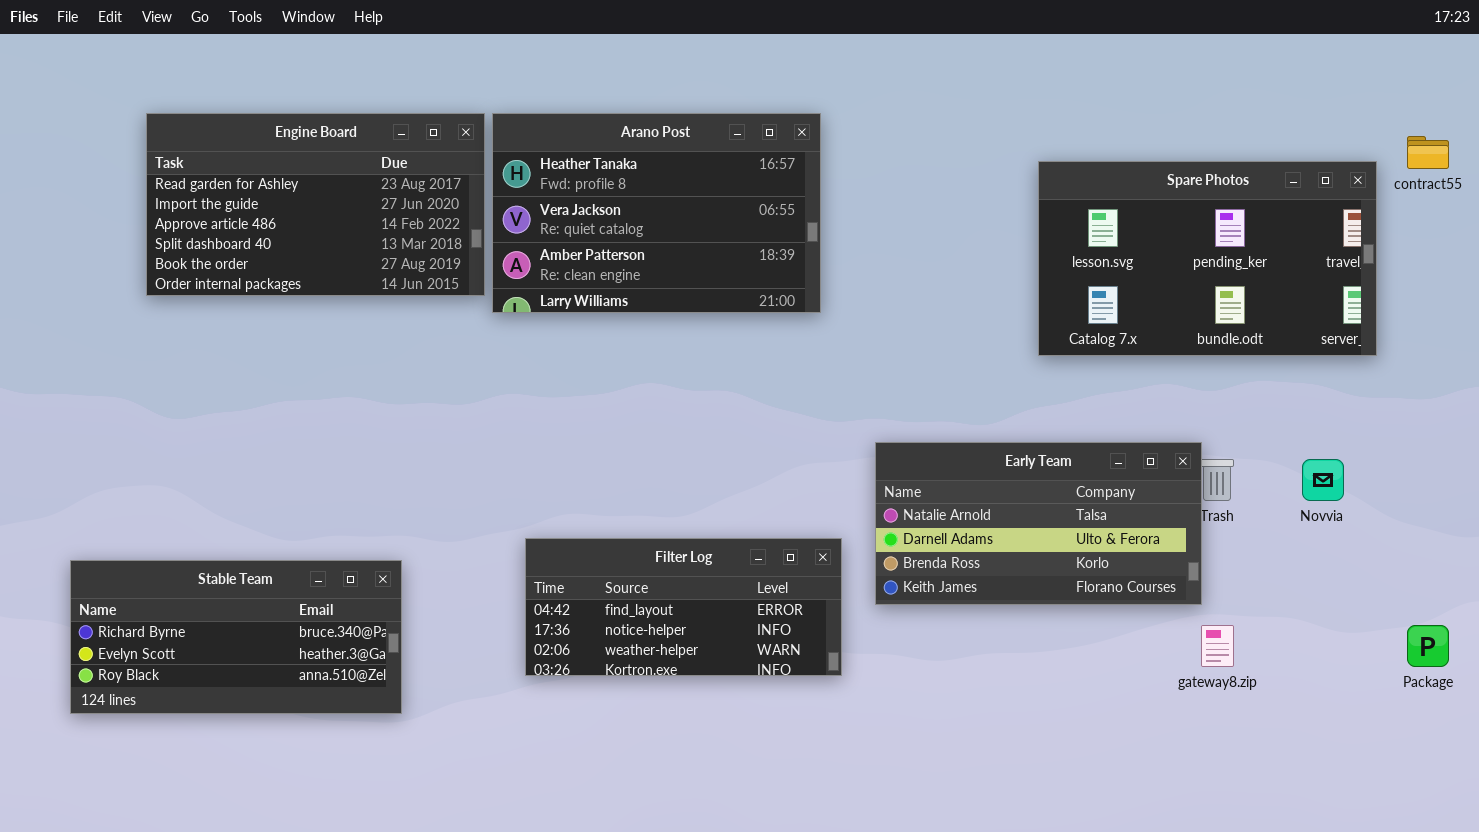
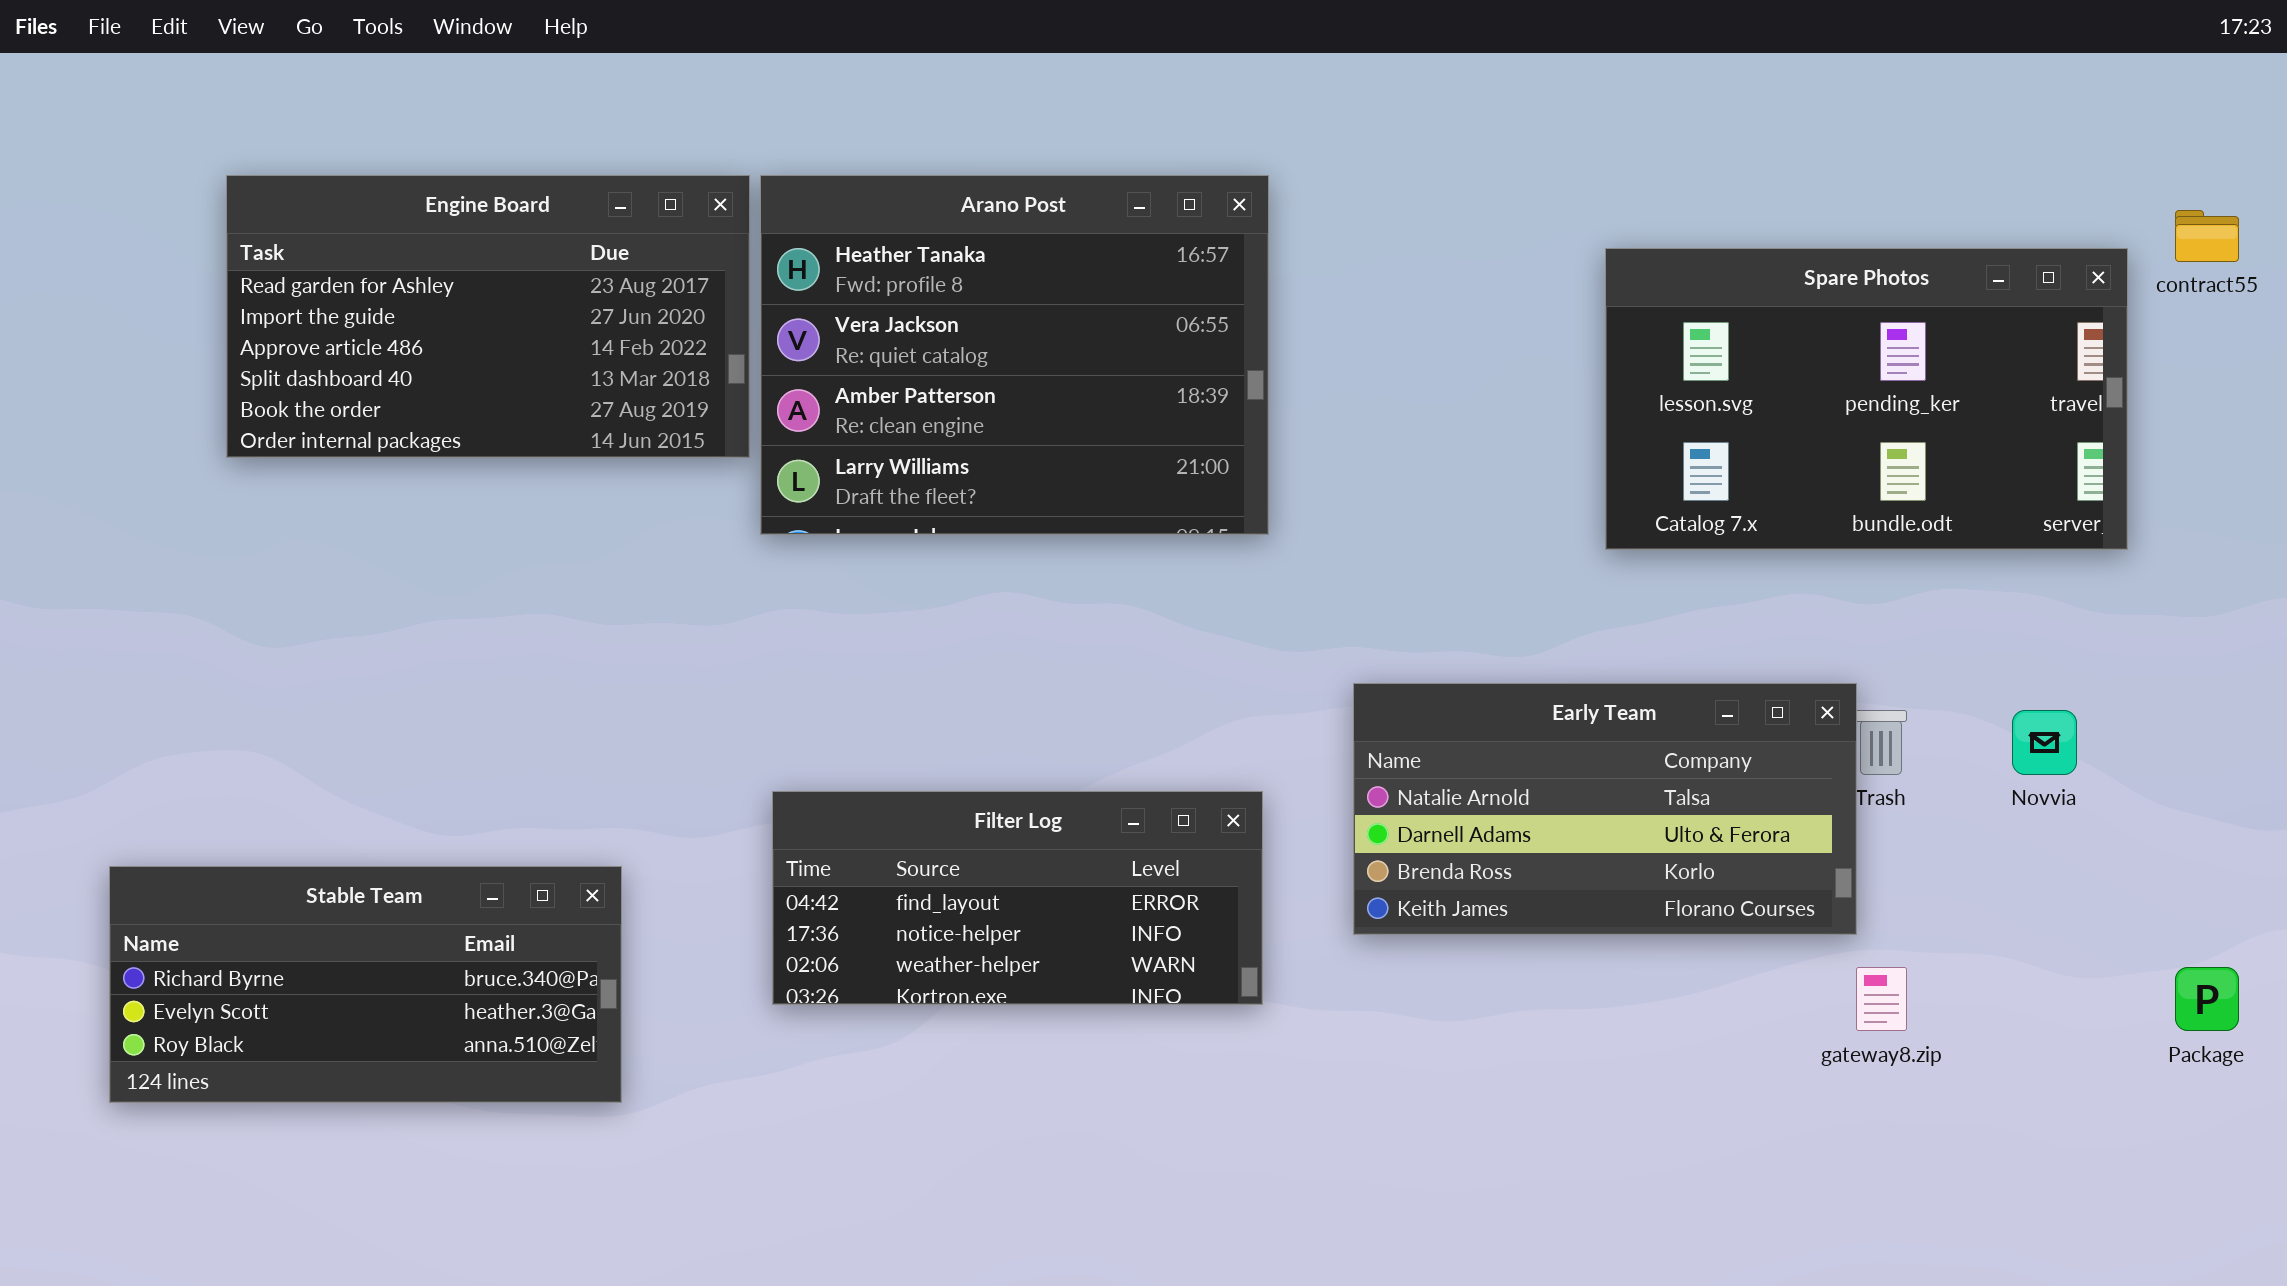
Arano Post: [492,113,821,313] -> [760,175,1269,535], resized
Filter Log: [525,538,842,676] -> [772,791,1263,1005], moved

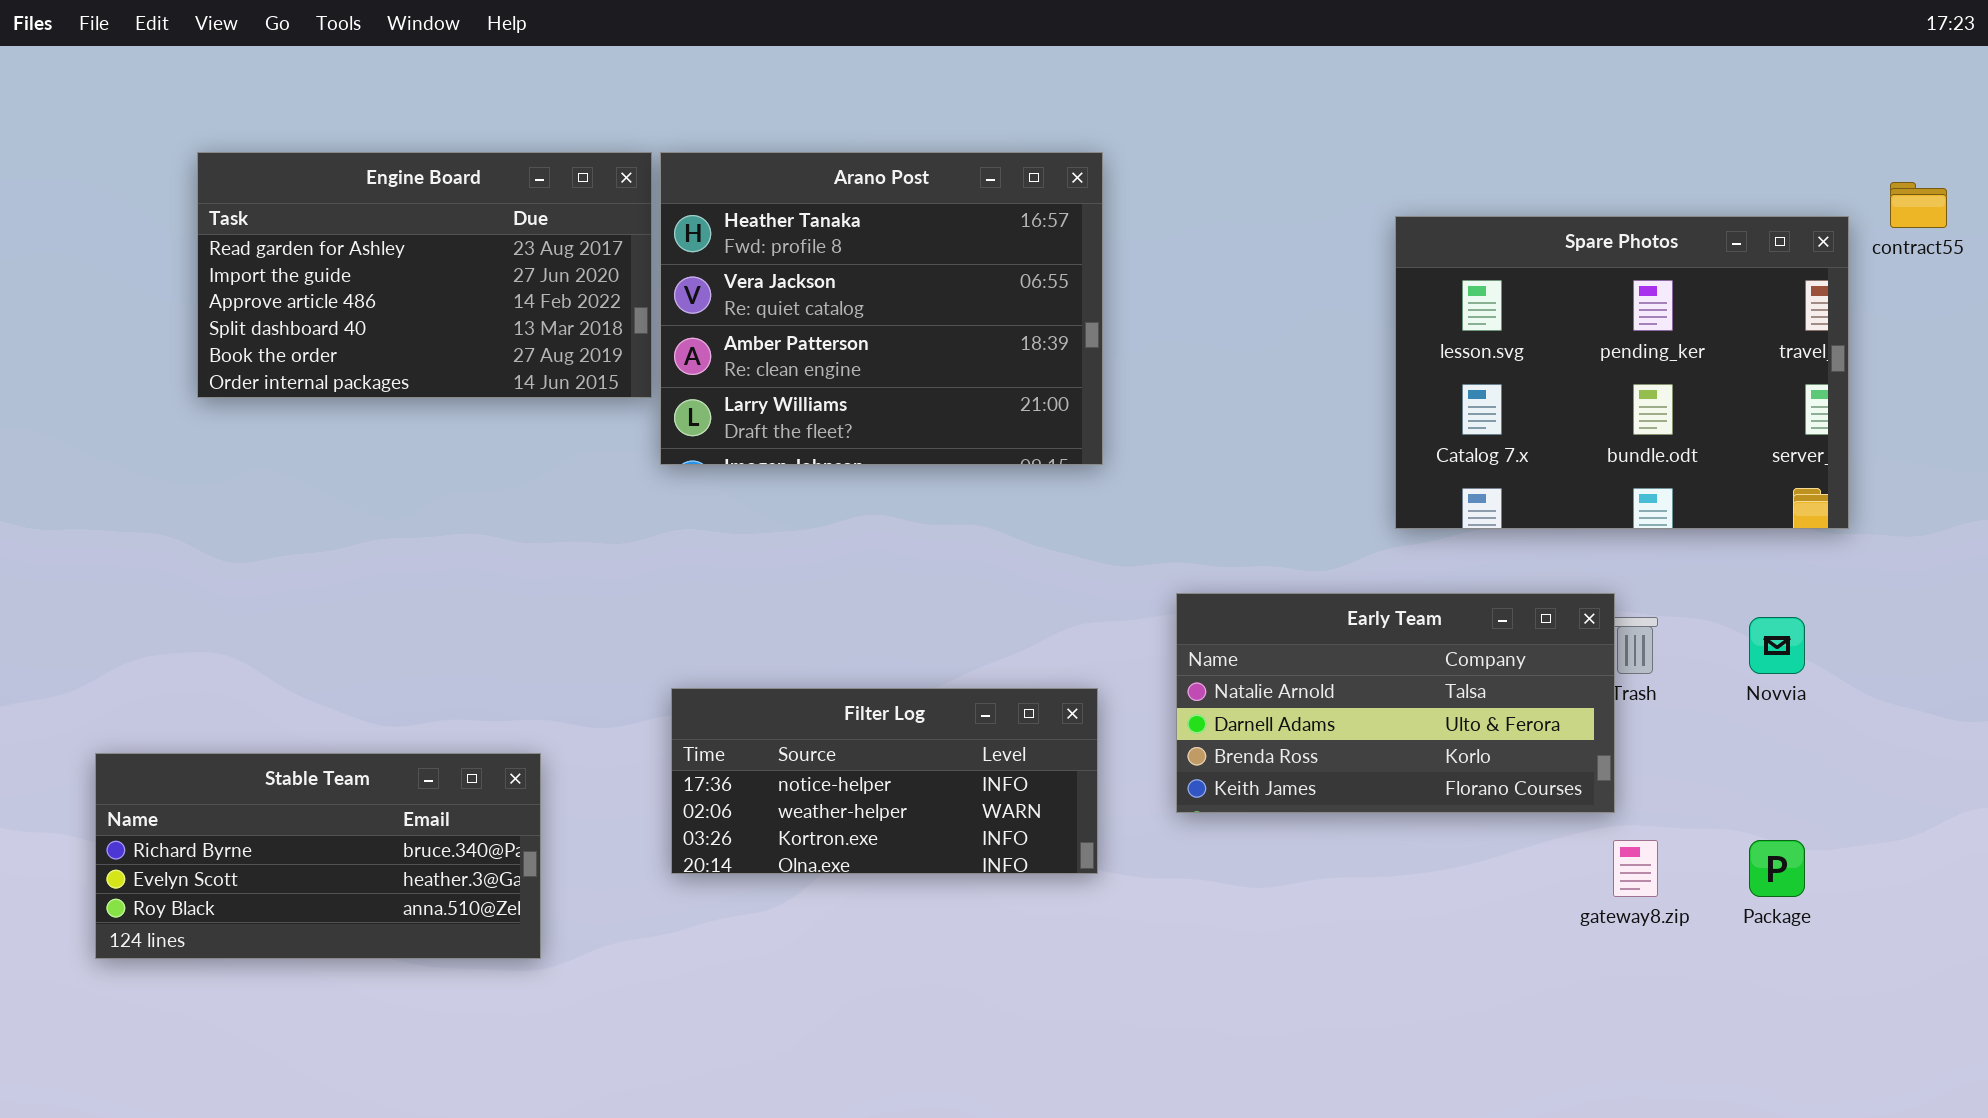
Spare Photos: [1605,248,2128,550] -> [1395,216,1849,529], resized
Filter Log: [772,791,1263,1005] -> [671,688,1098,874], scrolled down 1 row
Package: [2175,967,2239,1031] -> [1749,840,1805,897], moved

